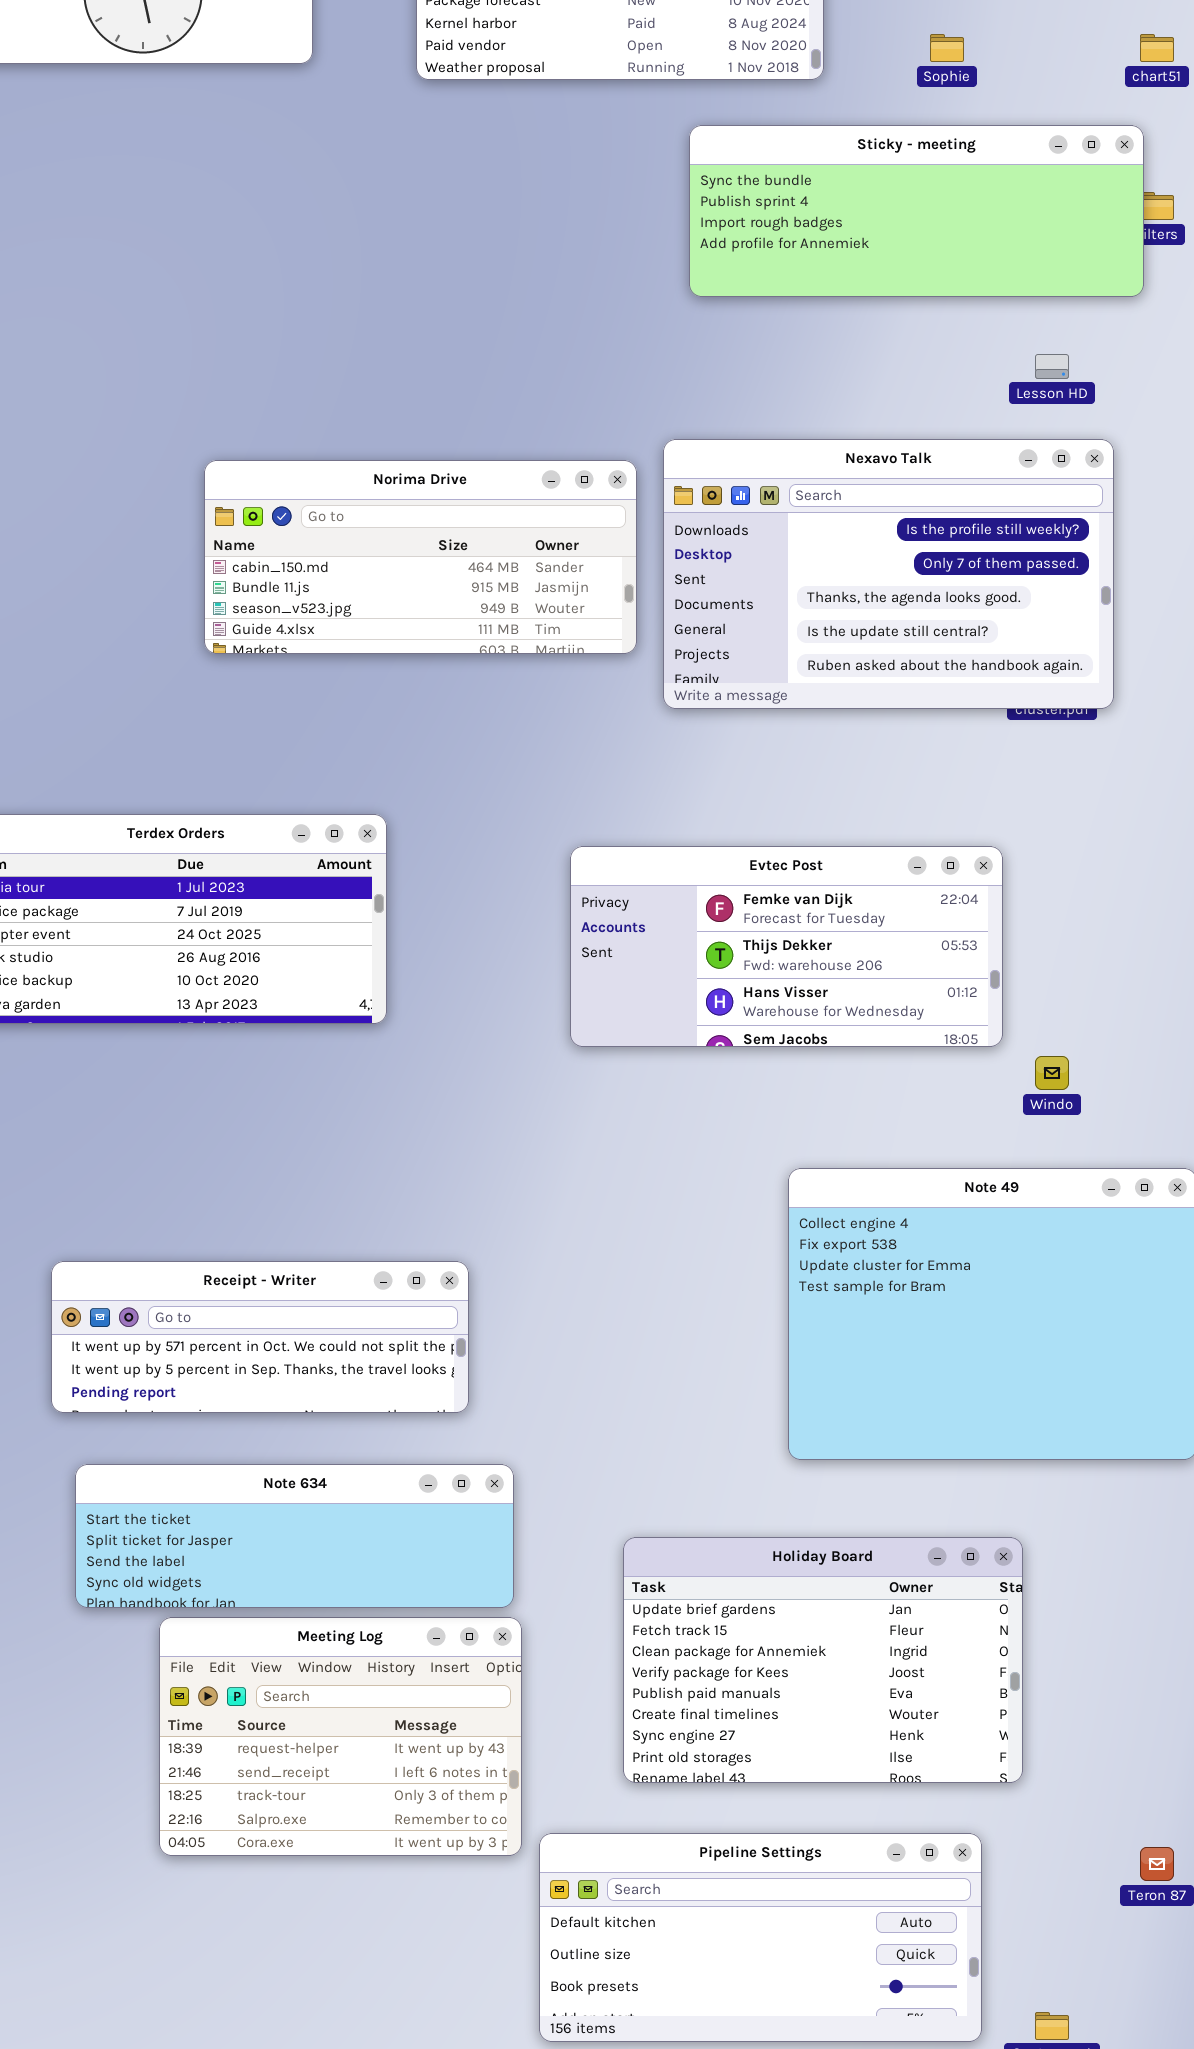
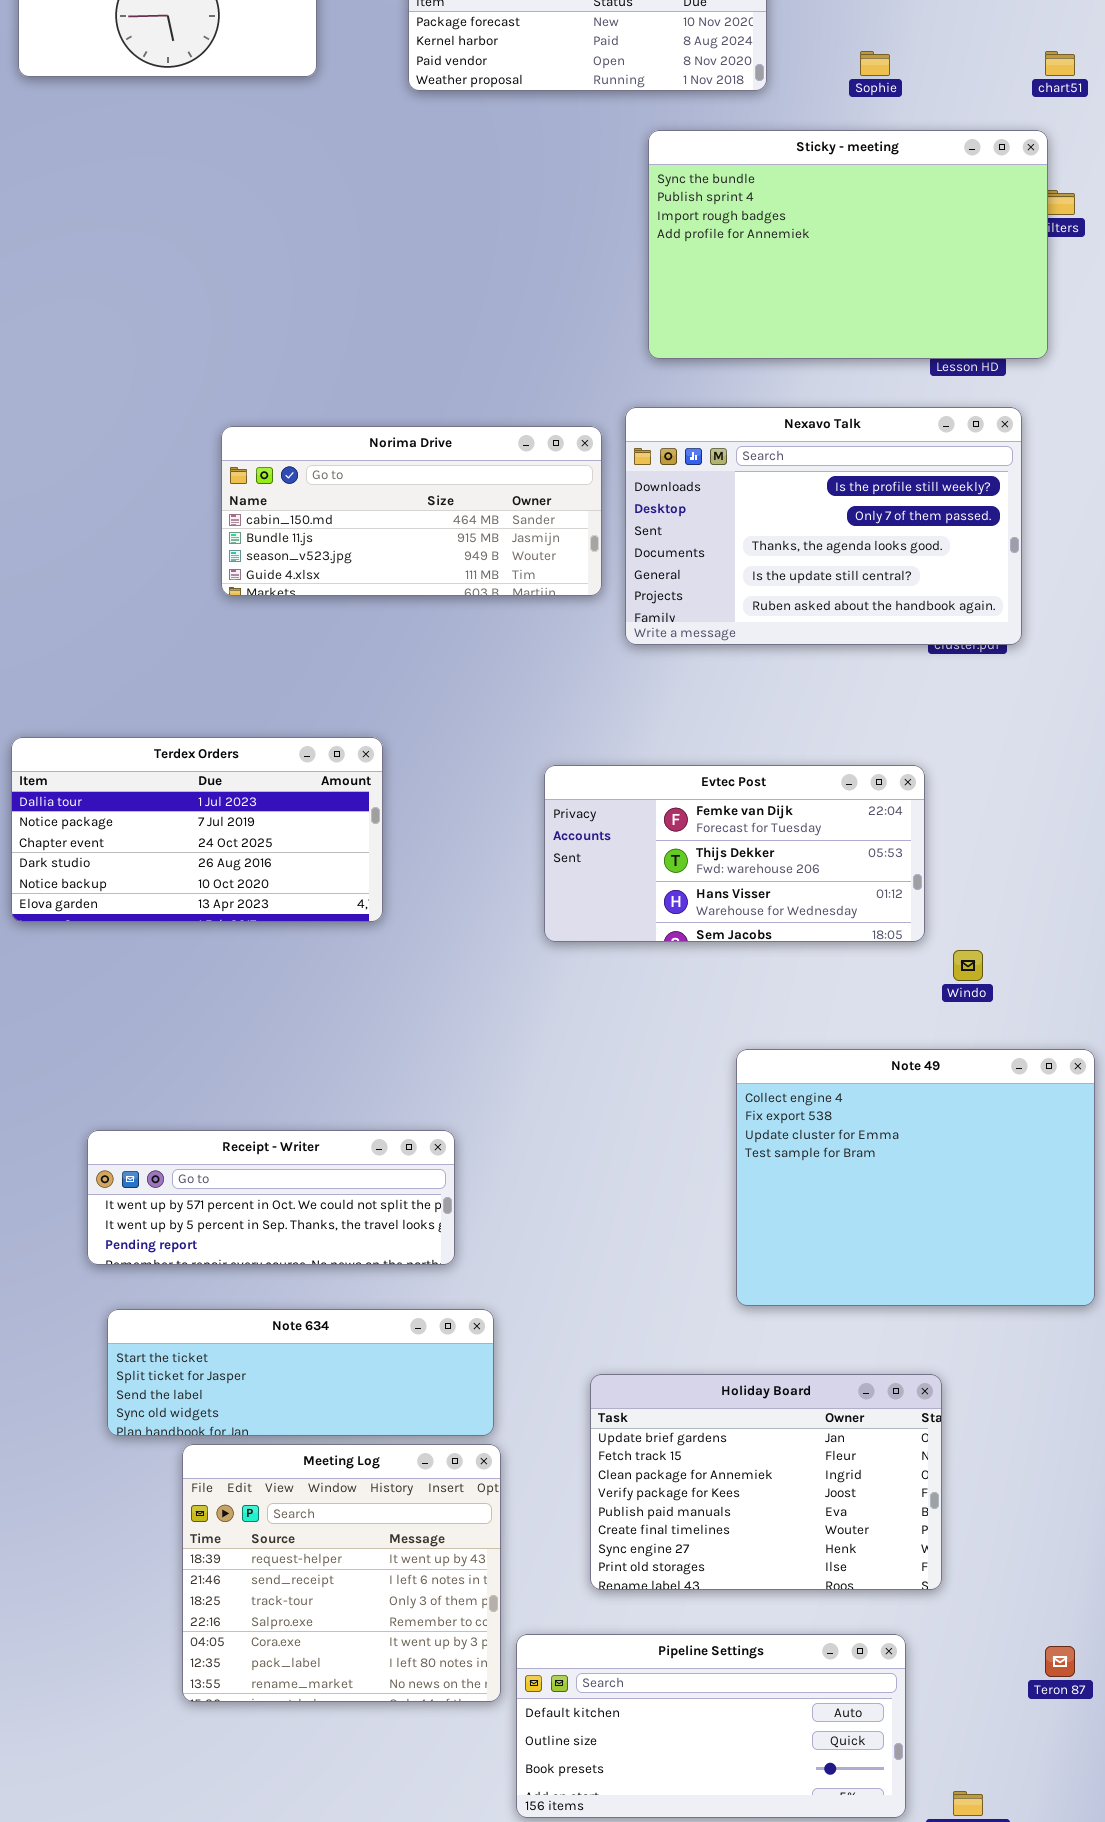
Sticky - meeting: [689,125,1144,297] -> [648,130,1048,359], resized
Meeting Log: [159,1617,522,1856] -> [182,1444,501,1702], resized

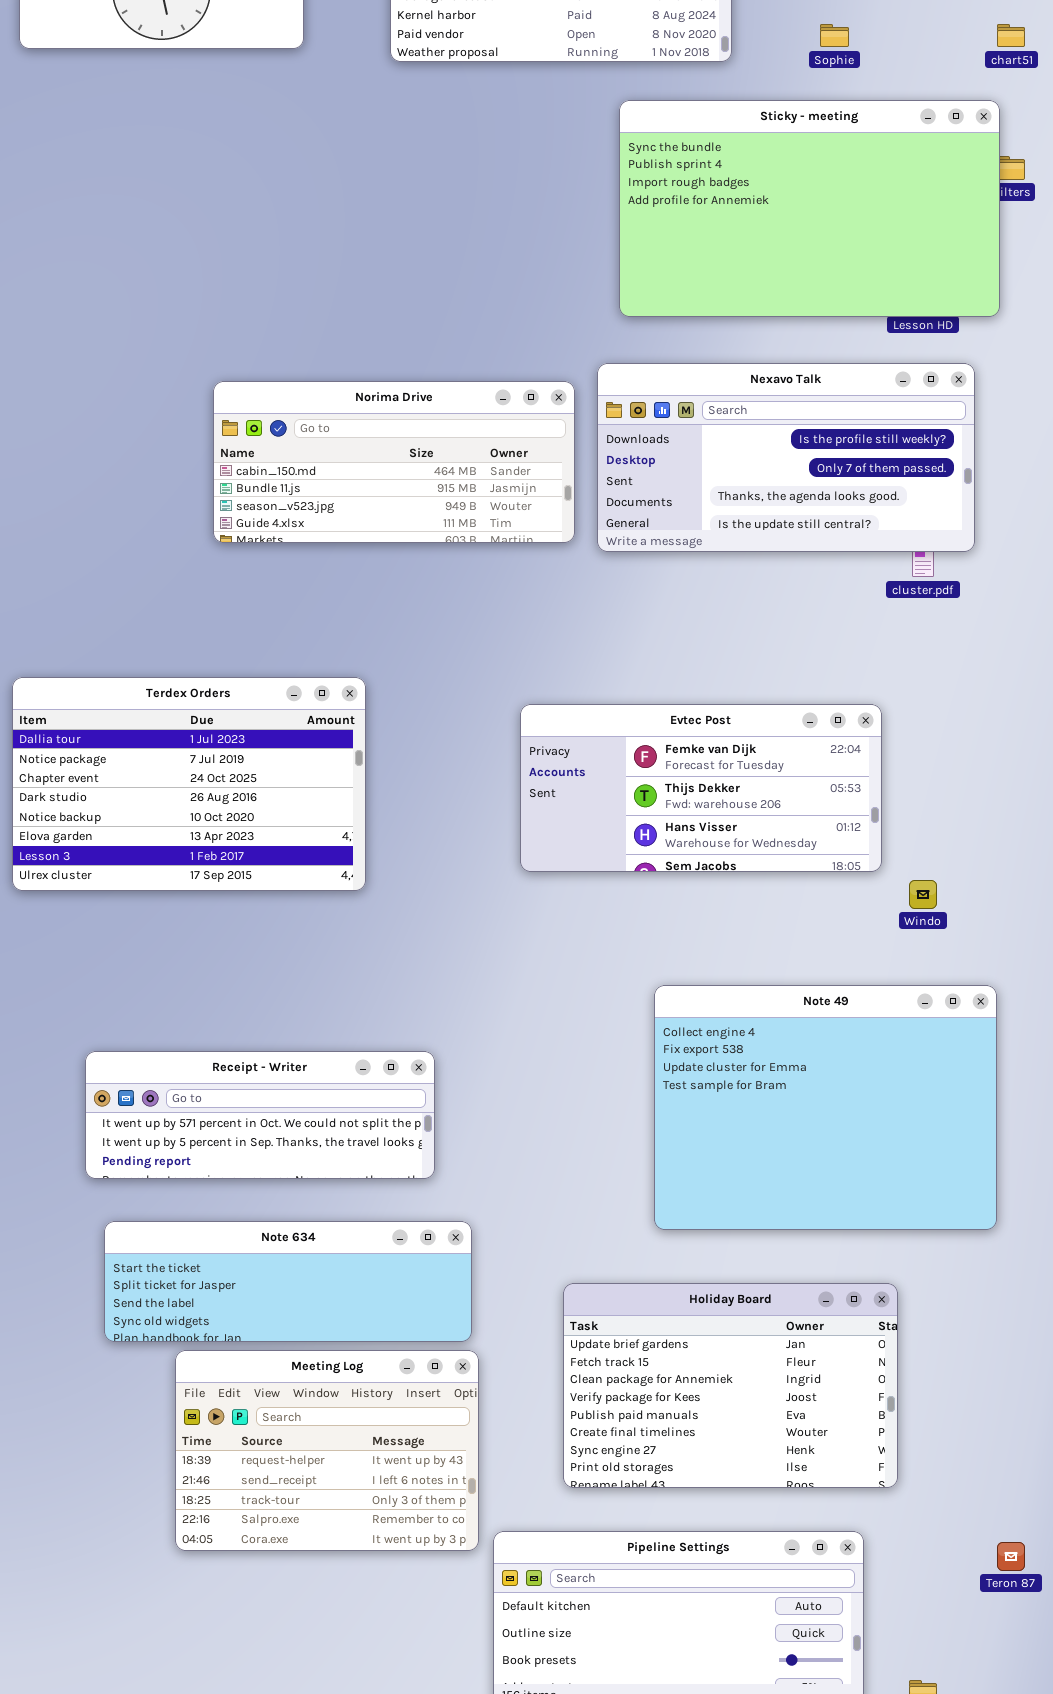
Nexavo Talk: [625,407,1022,645] -> [597,363,975,552], resized
Terdex Orders: [11,737,383,922] -> [12,677,366,891], resized
Note 49: [736,1049,1095,1306] -> [654,985,997,1230], moved
Meeting Log: [182,1444,501,1702] -> [175,1350,479,1551], resized

